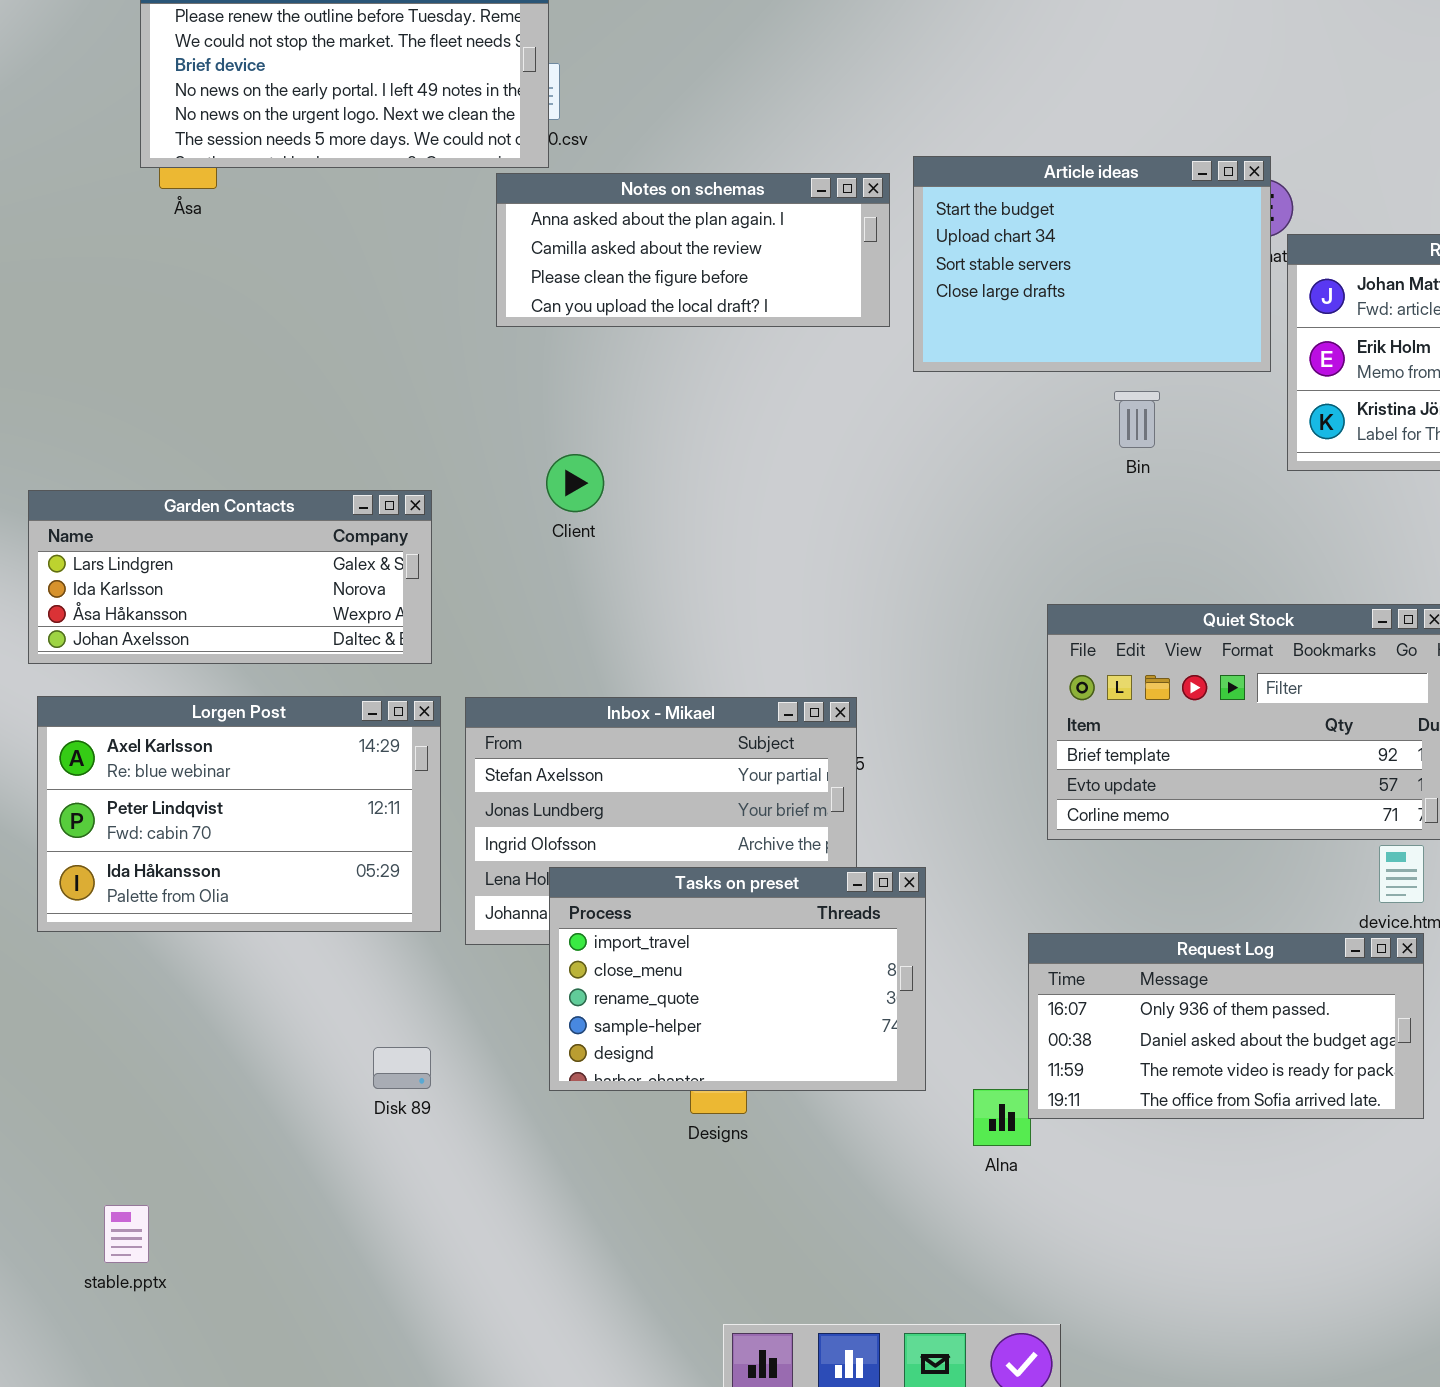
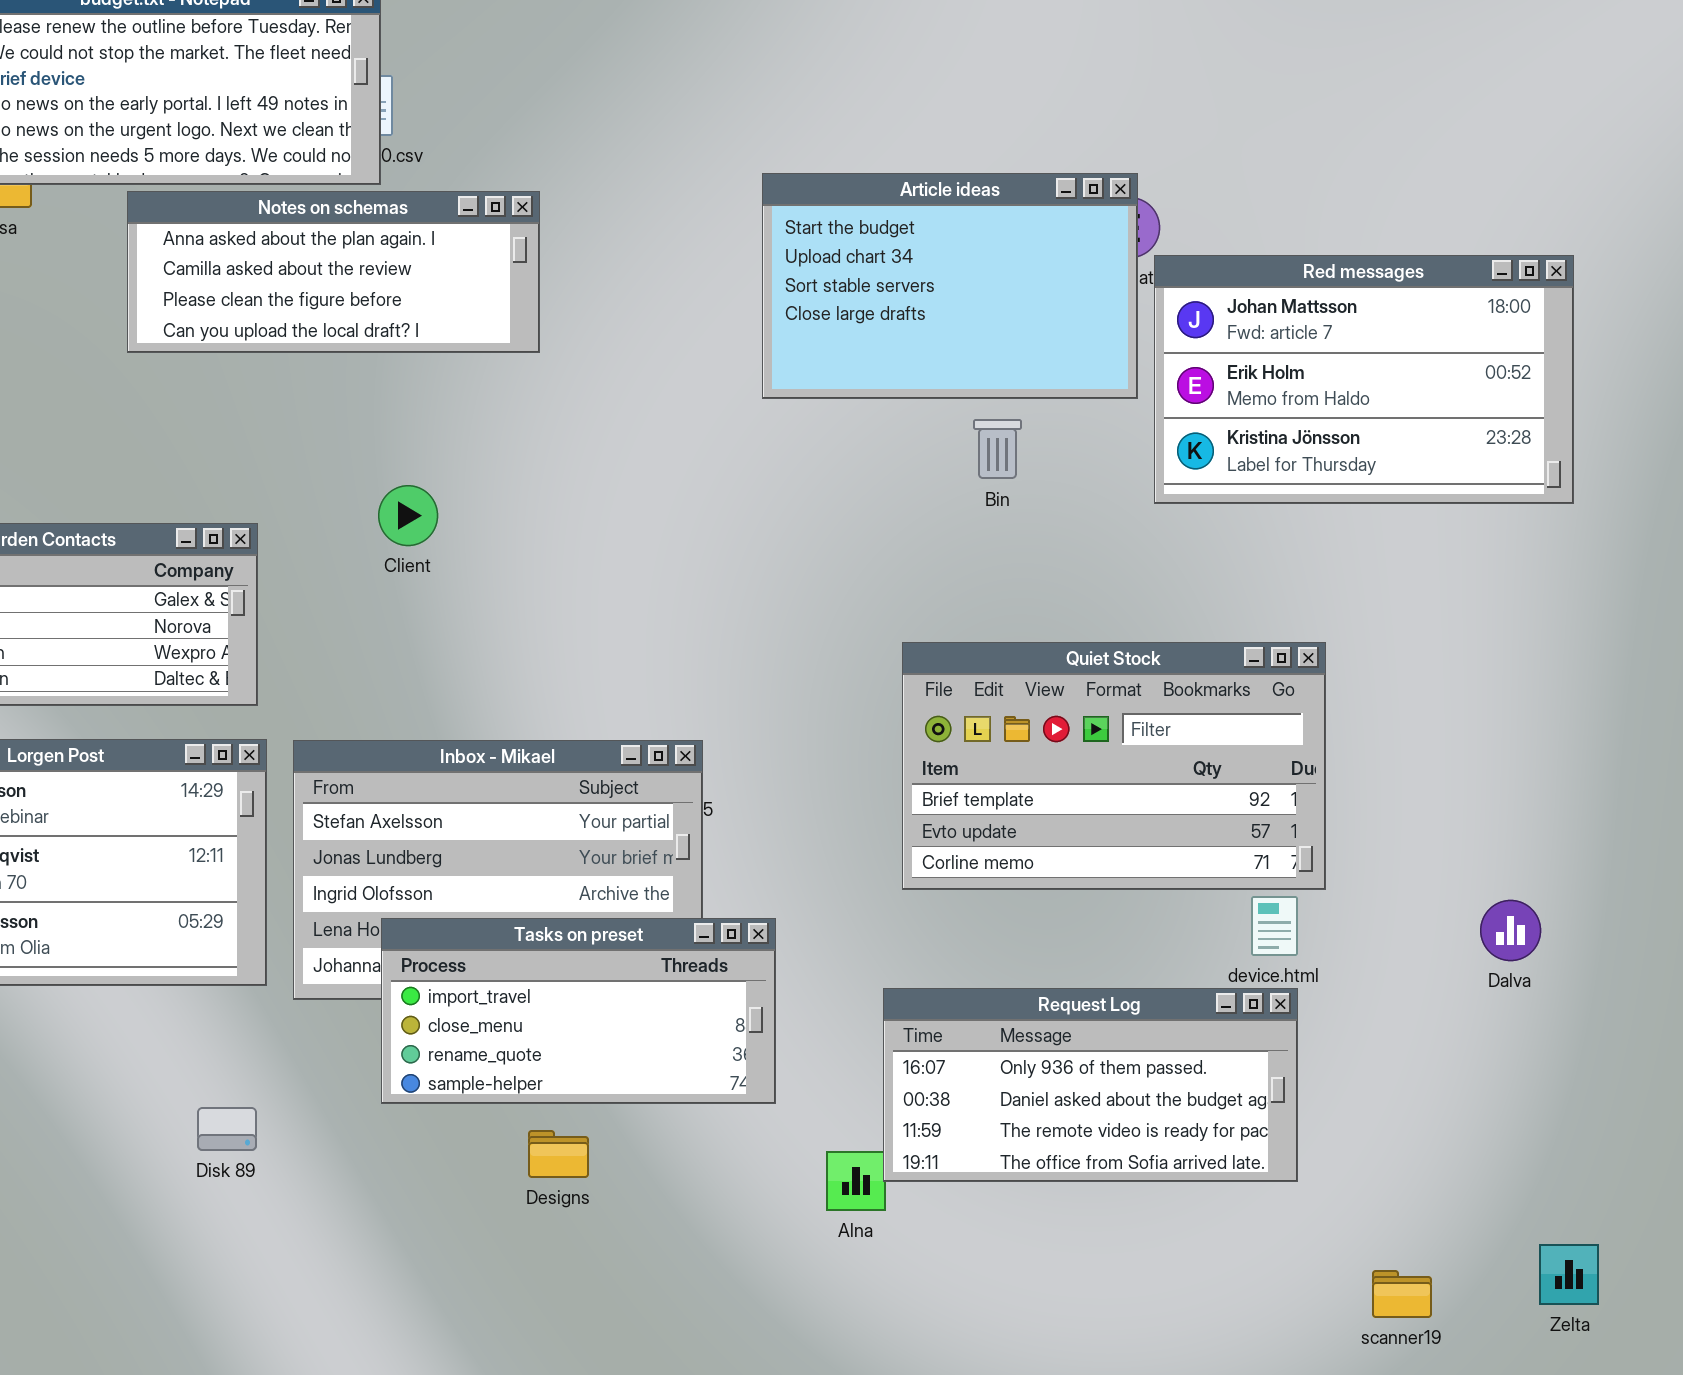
Notes on schemas: [496,173,890,327] -> [127,191,540,353], moved
Tasks on preset: [549,867,926,1091] -> [381,918,776,1104], resized

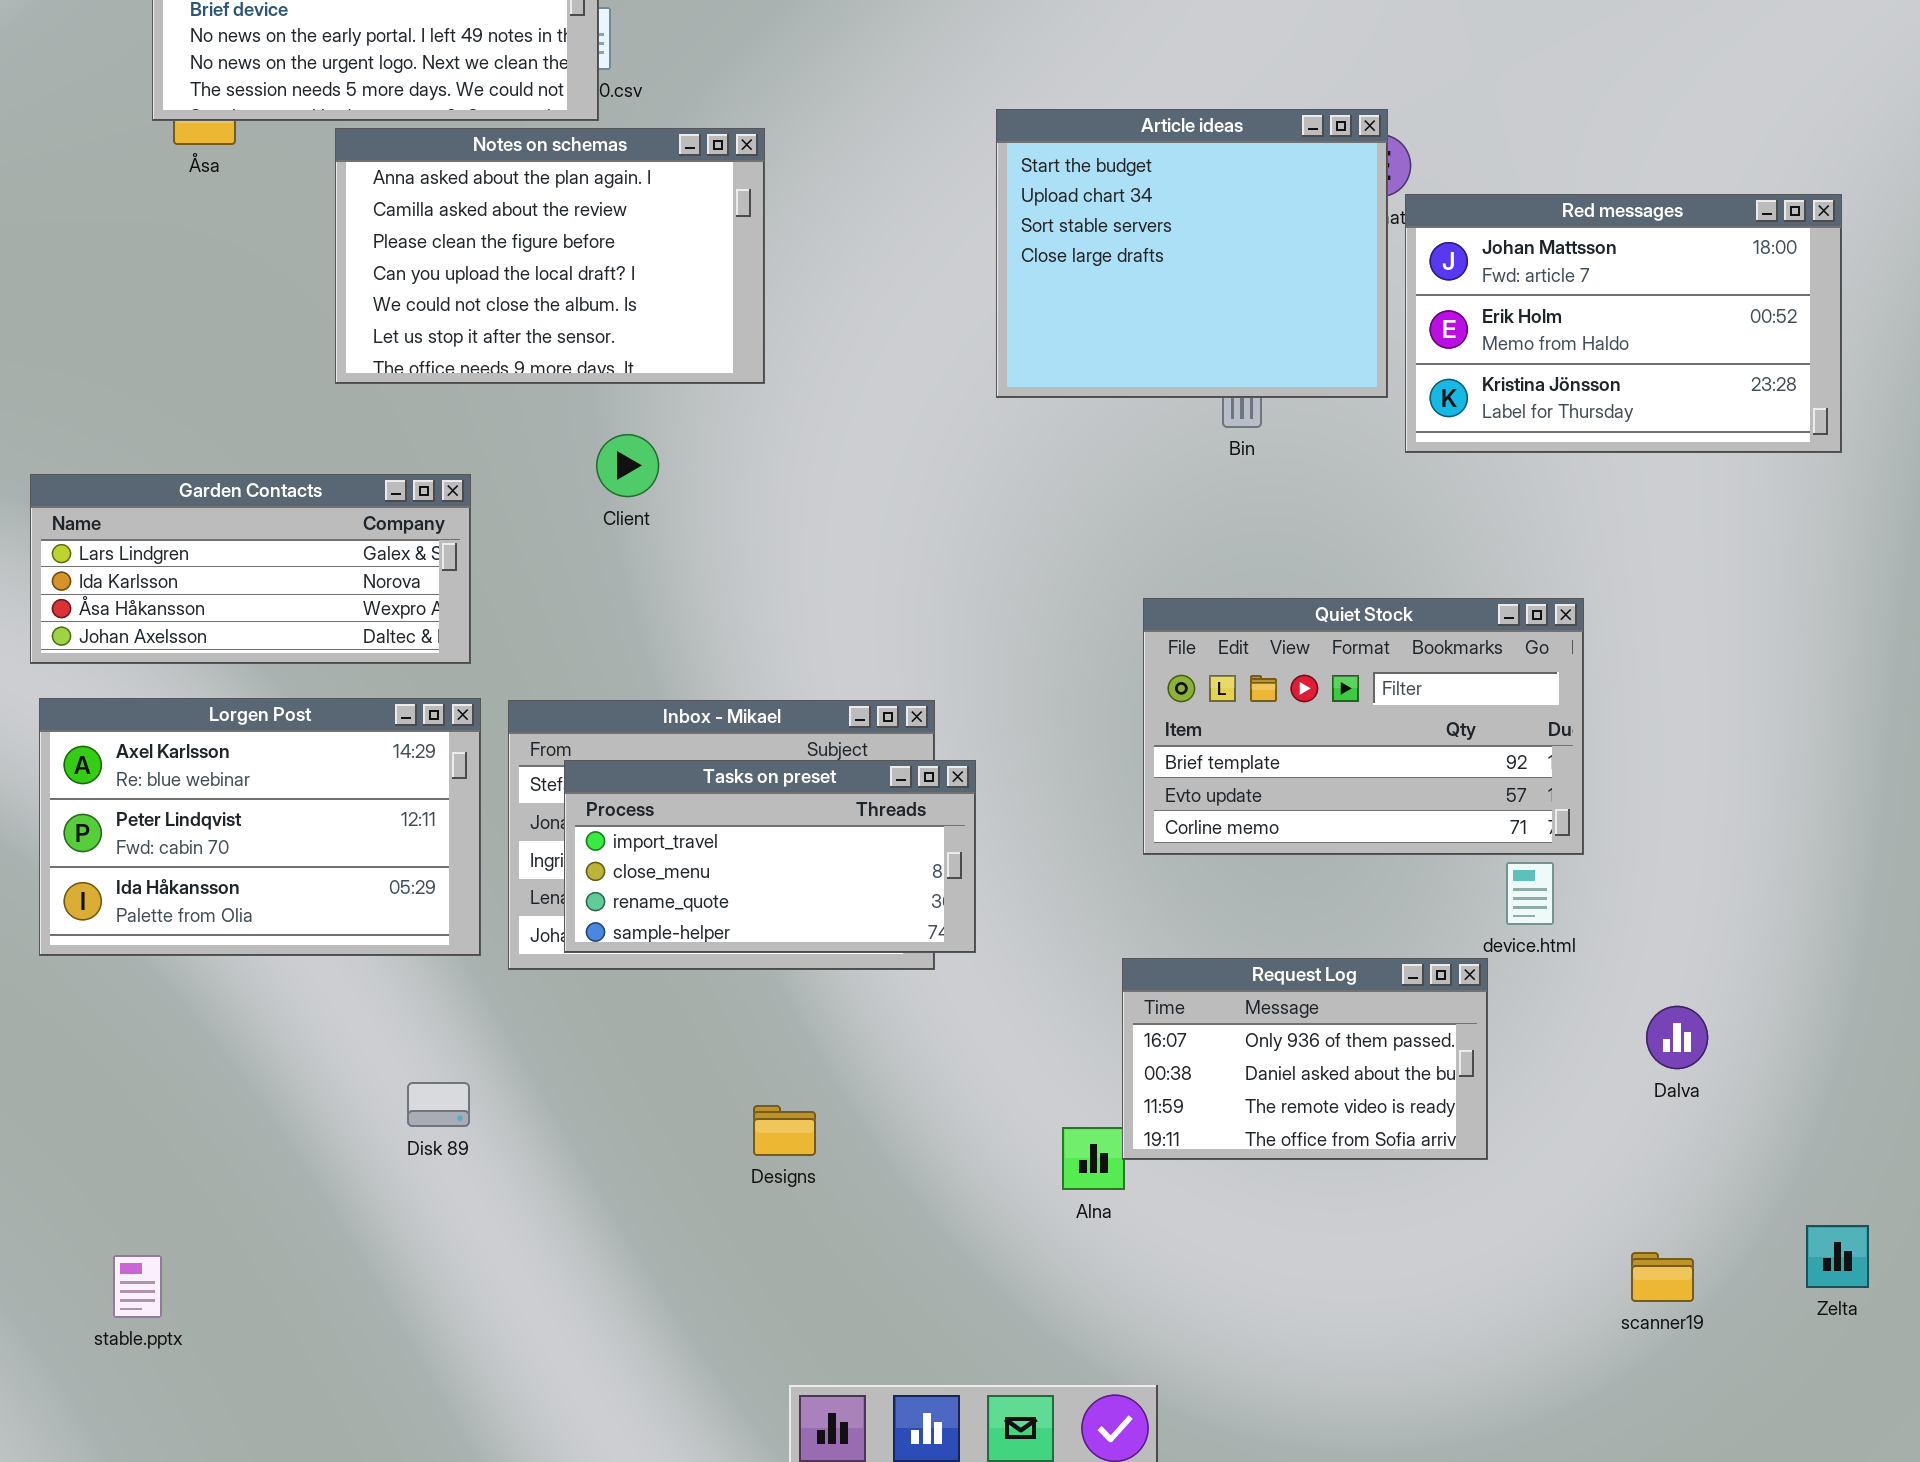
Article ideas: [762,173,1138,399] -> [996,109,1388,398], resized
Notes on schemas: [127,191,540,353] -> [335,128,765,384], resized
Dalva: [1480,900,1541,961] -> [1646,1006,1708,1069], moved
Tasks on preset: [381,918,776,1104] -> [564,760,976,953], moved
Request Log: [883,988,1298,1182] -> [1122,958,1488,1160], resized

